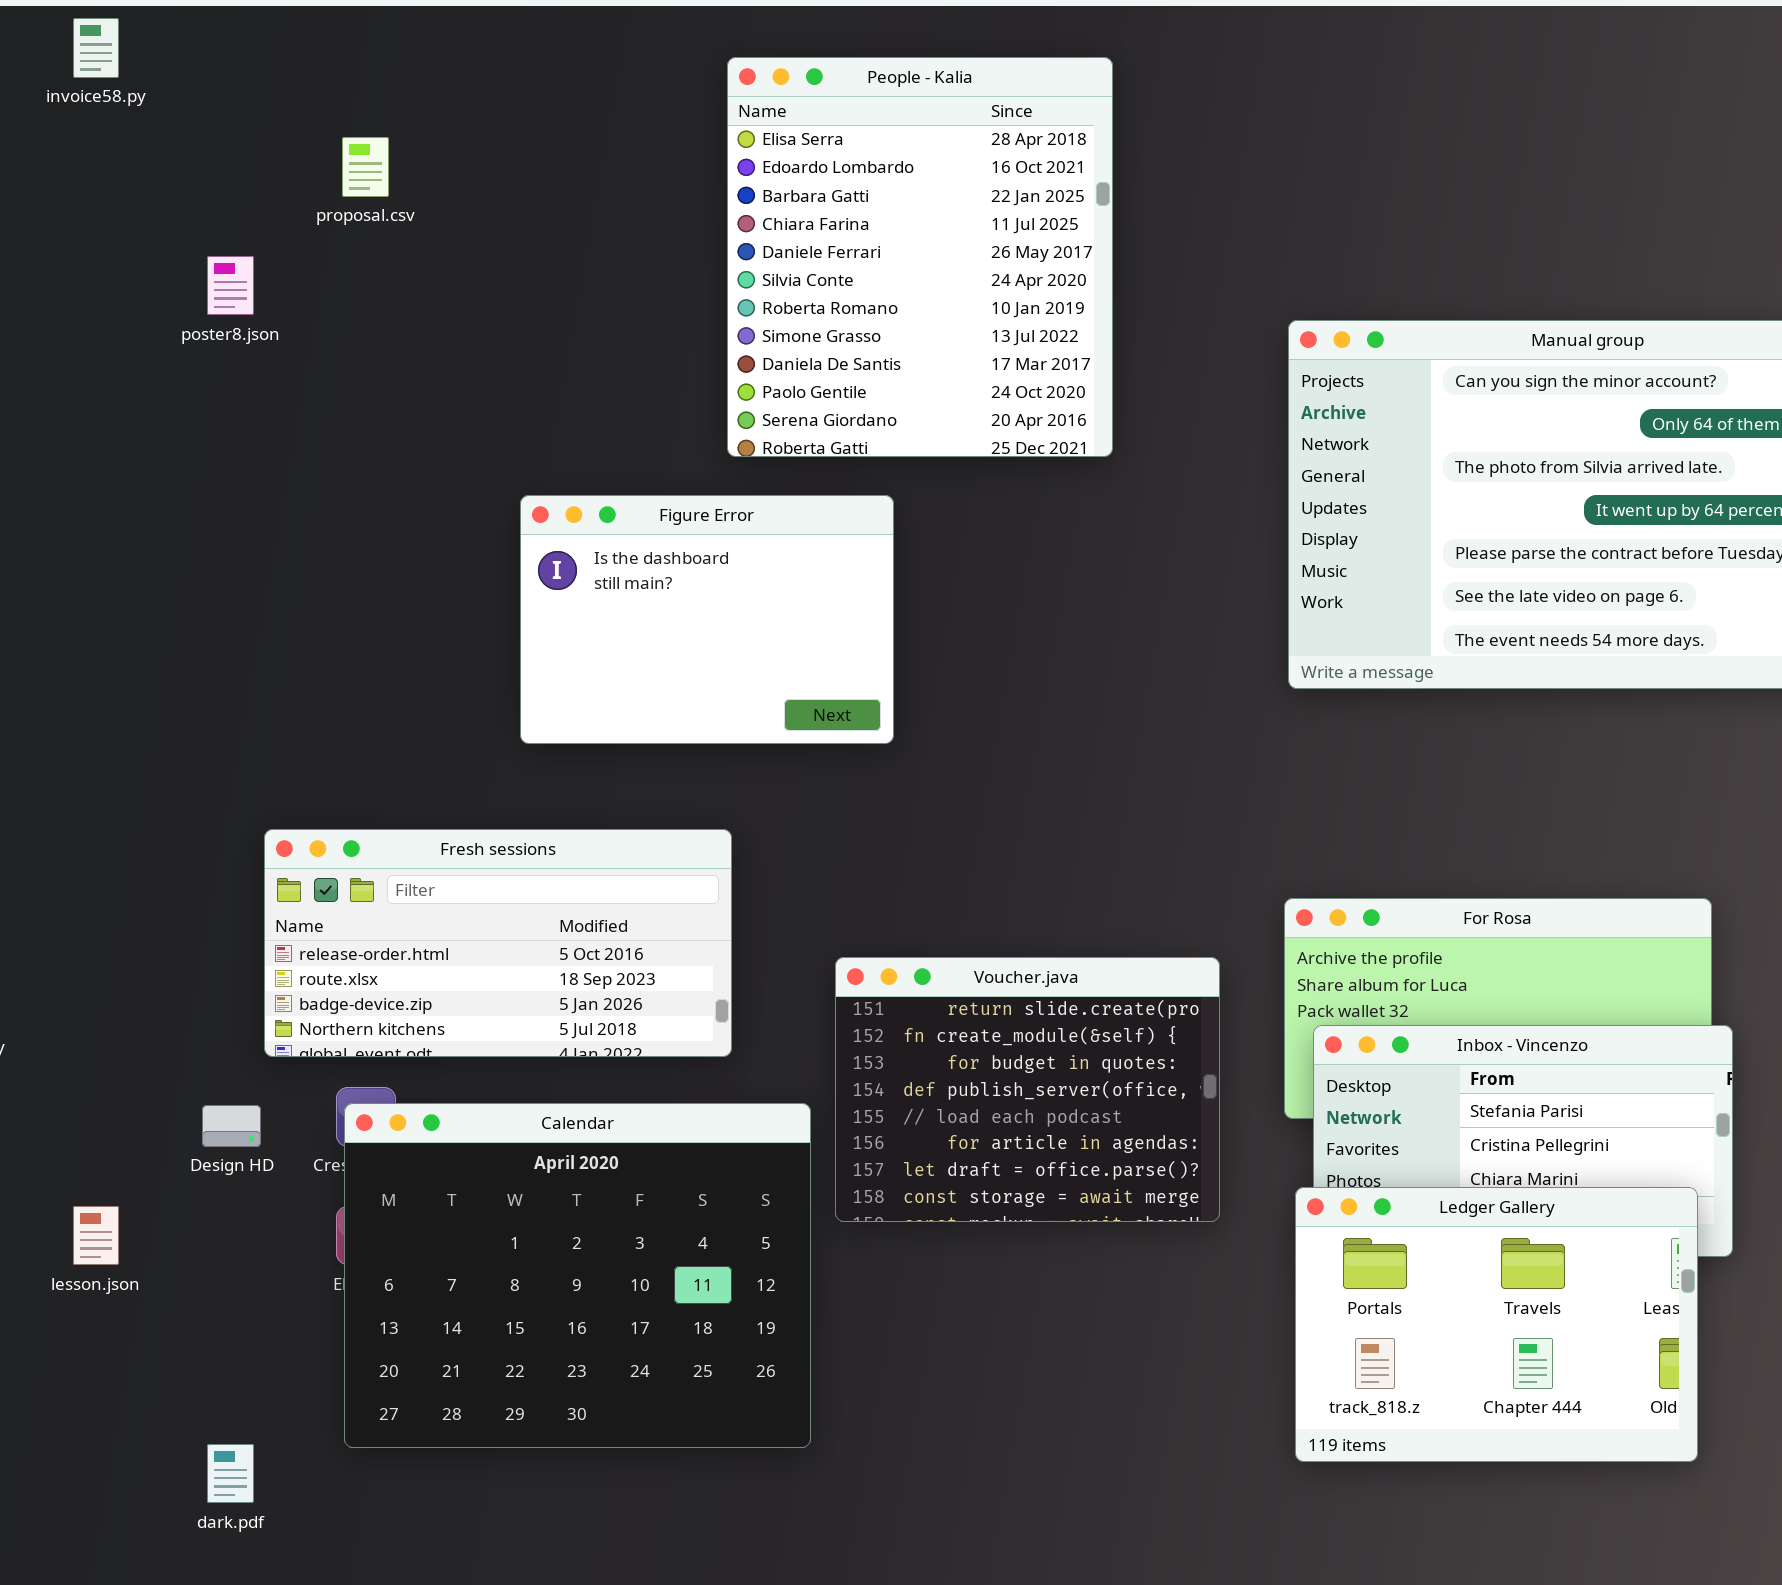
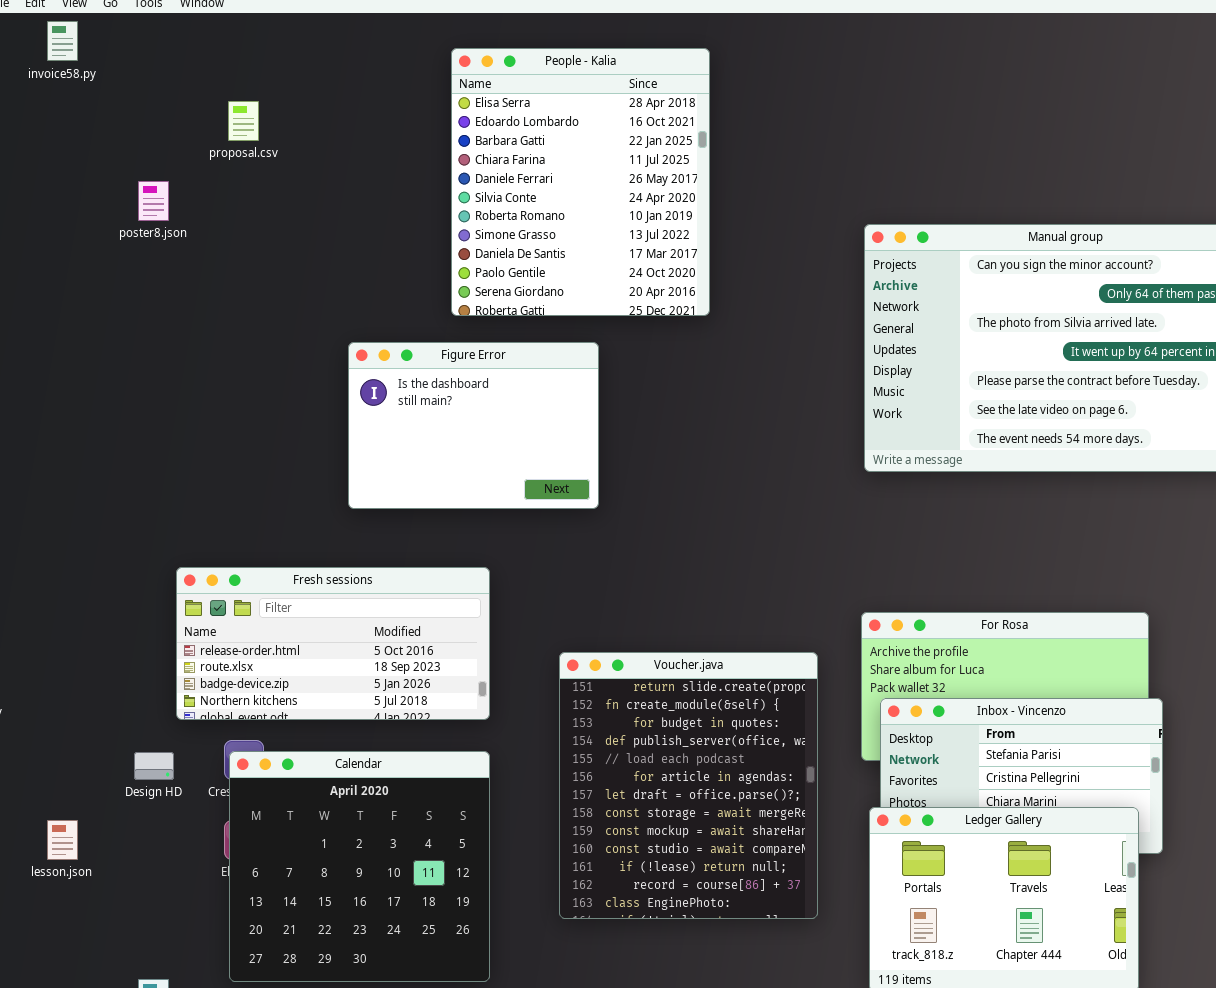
People - Kalia: [727,57,1113,457] -> [451,48,710,316], moved
Voucher.java: [835,957,1220,1222] -> [559,652,818,919], resized
Calendar: [344,1103,811,1448] -> [229,751,490,982], resized

